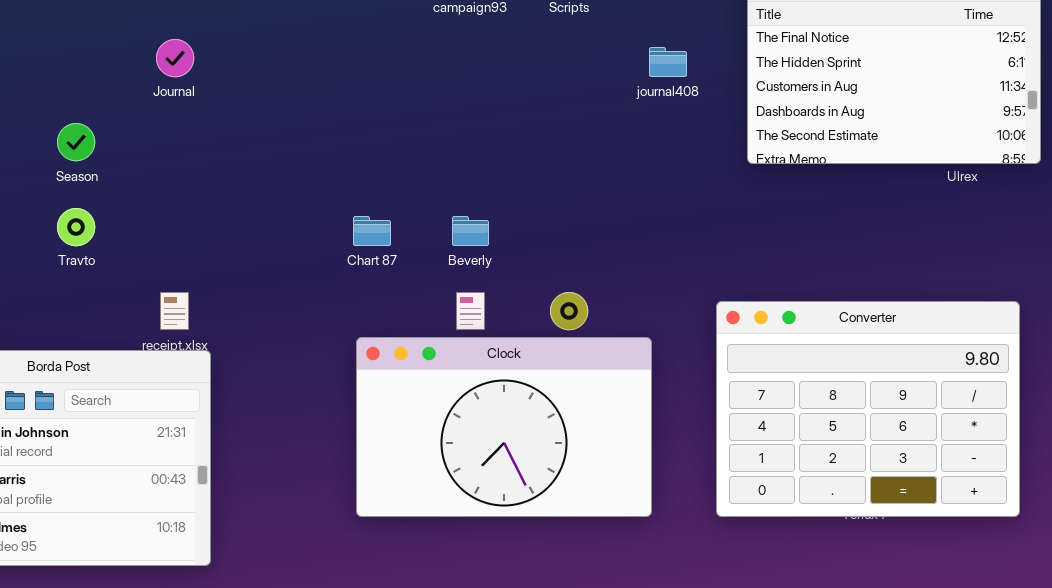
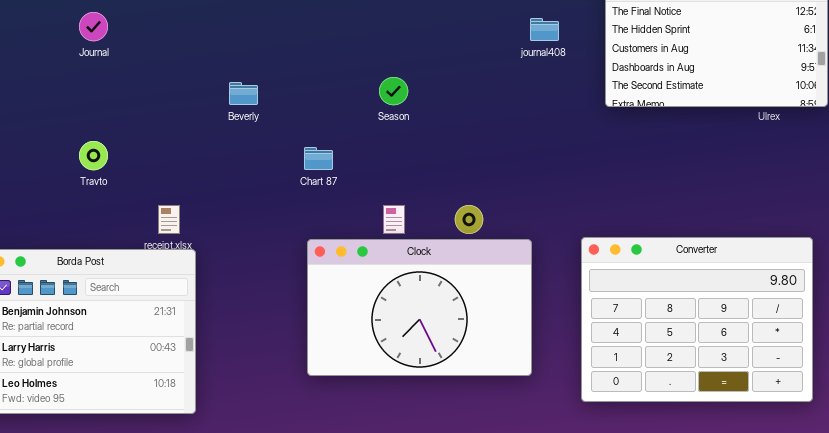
Journal: [156,39,194,77] -> [79,12,108,41], moved
Season: [57,123,95,161] -> [379,77,408,105], moved
Beverly: [452,216,489,246] -> [229,82,258,105], moved
Converter: [716,301,1020,517] -> [581,237,813,402], moved

